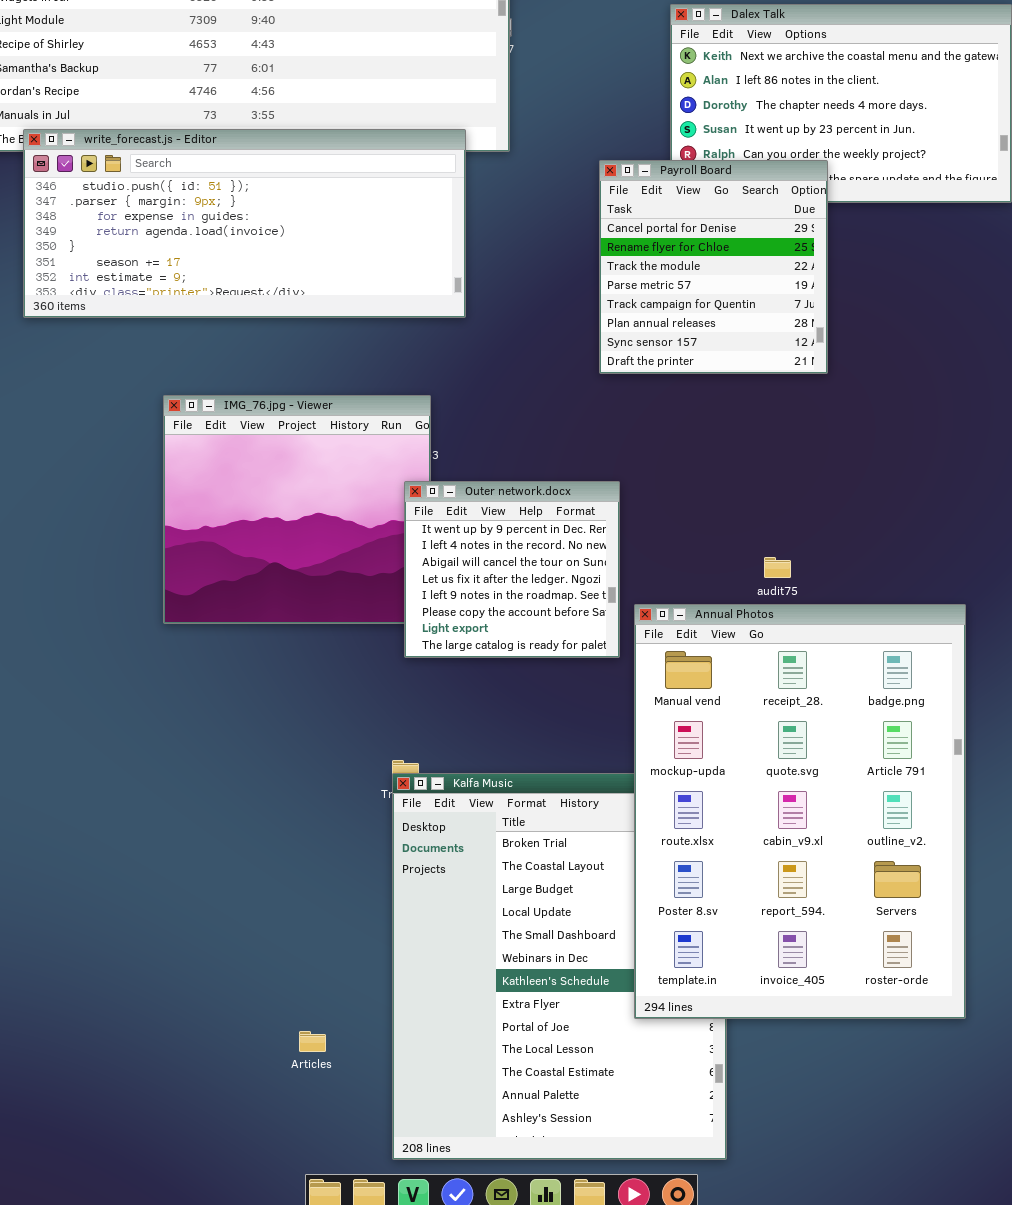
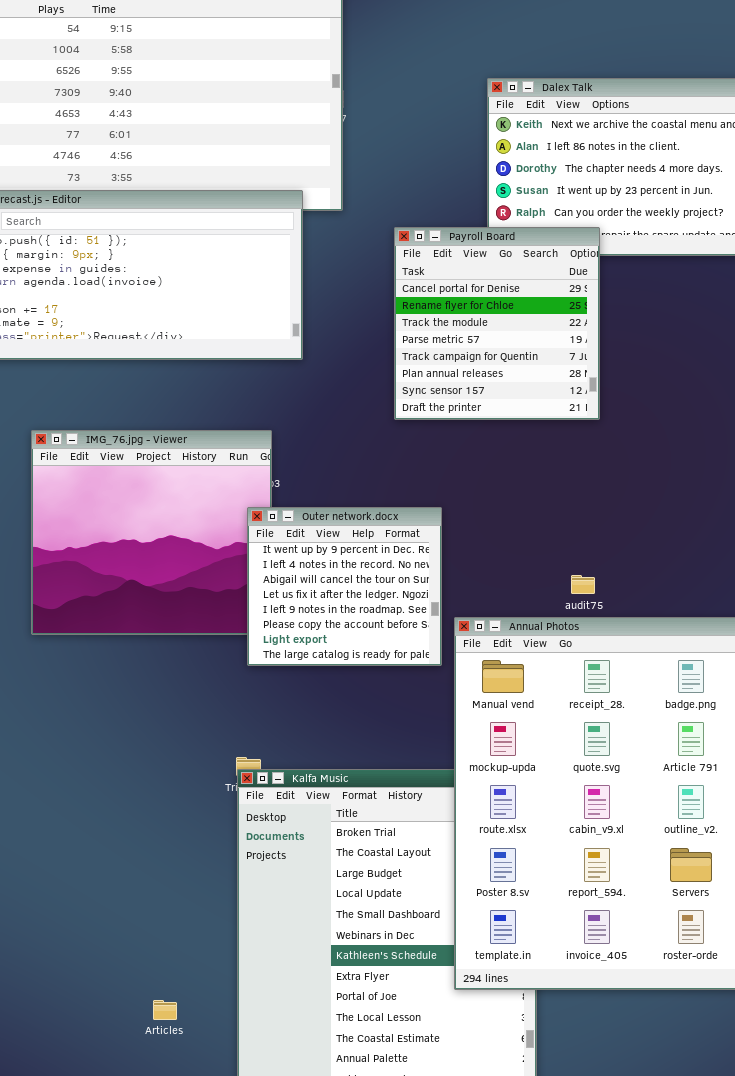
Payroll Board: [599,160,828,374] -> [394,227,600,420], moved

